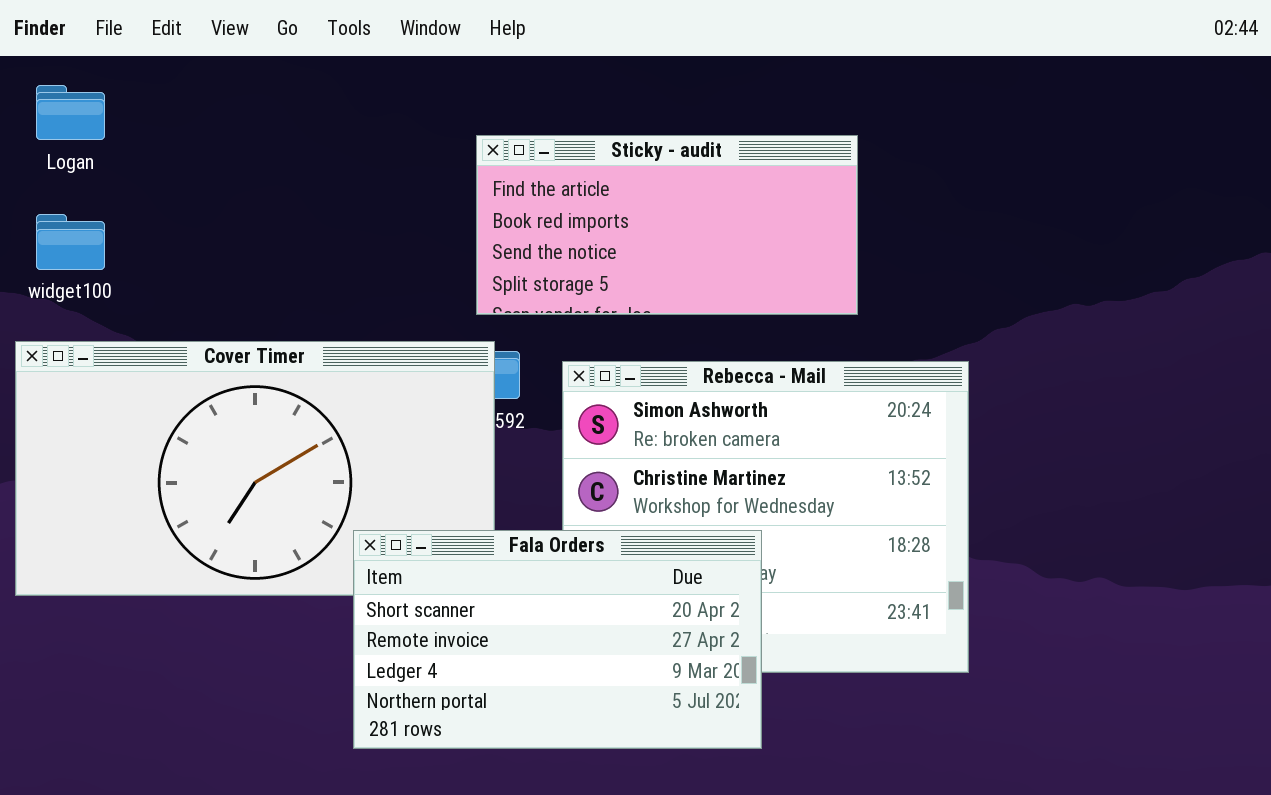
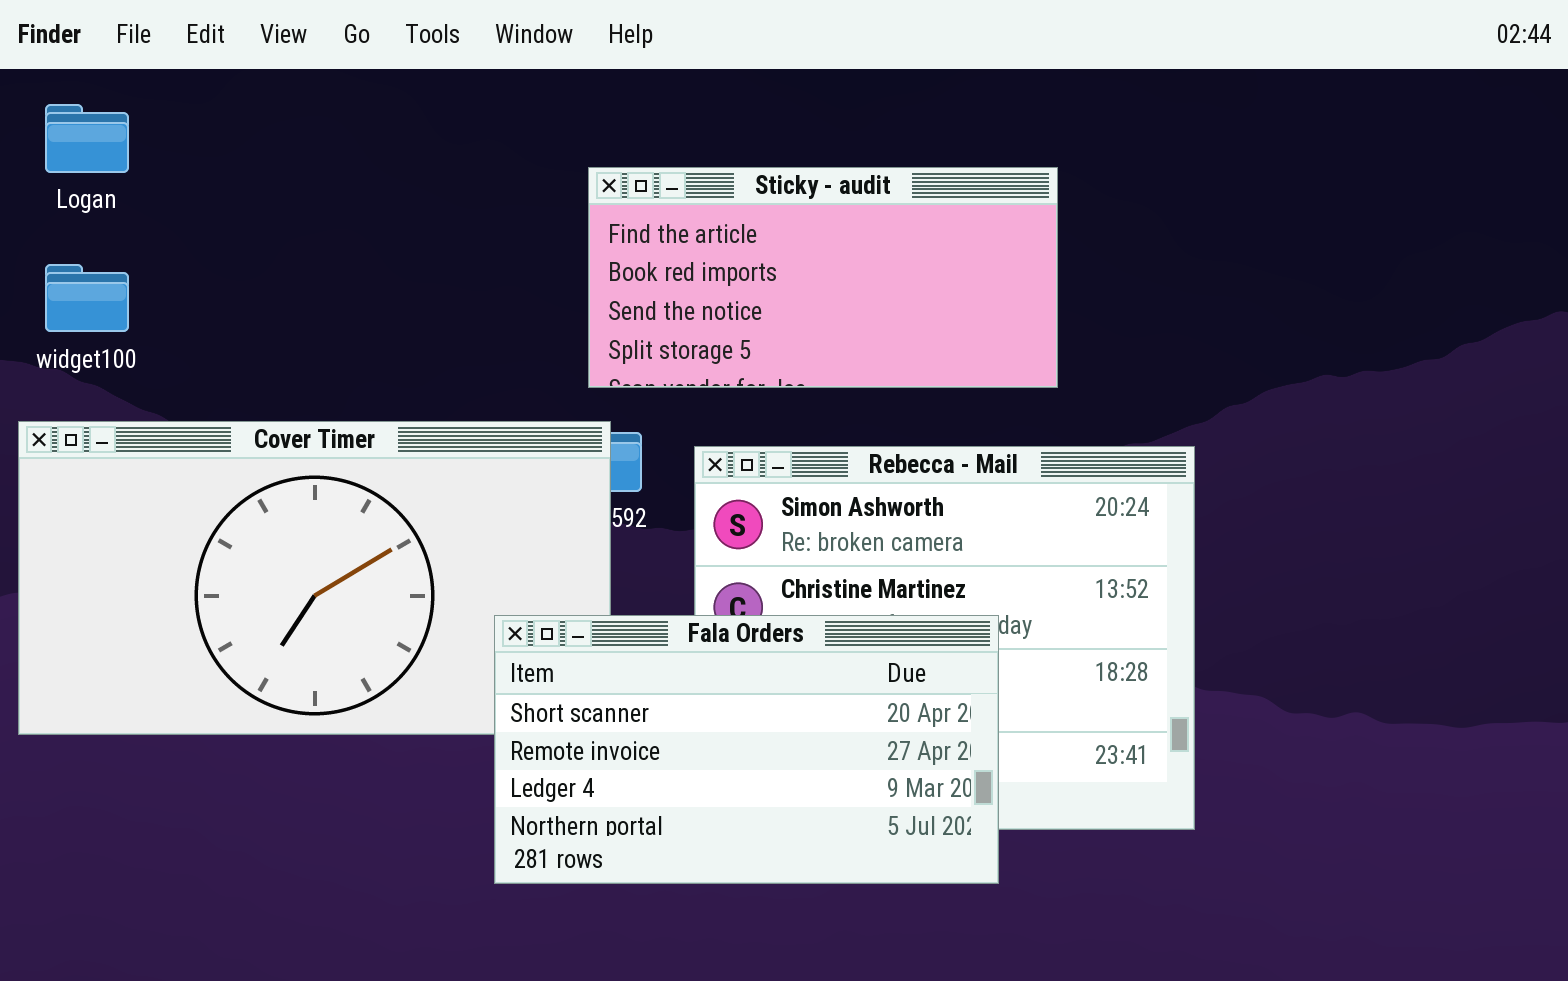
Fala Orders: [353,530,762,749] -> [494,615,999,884], moved

